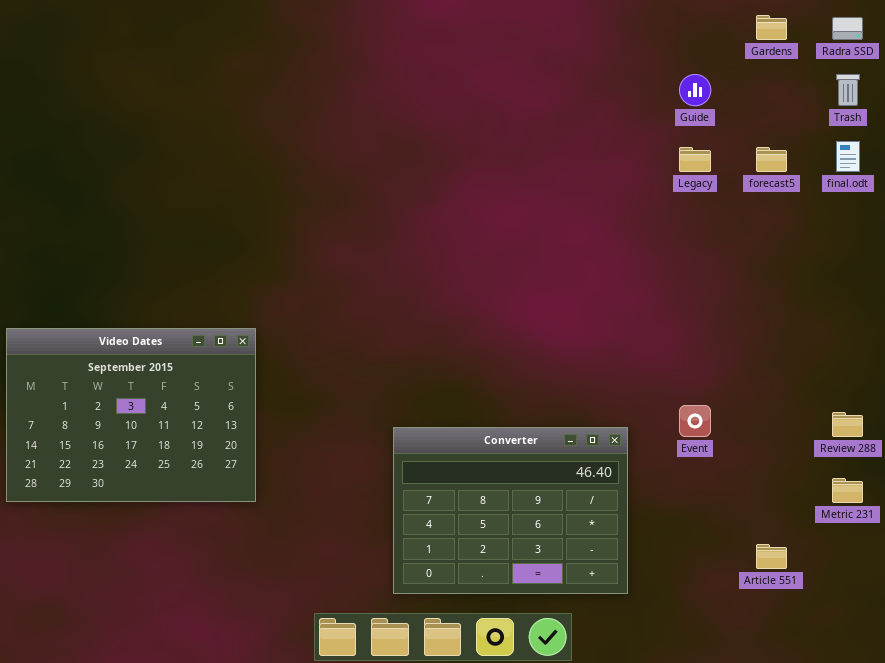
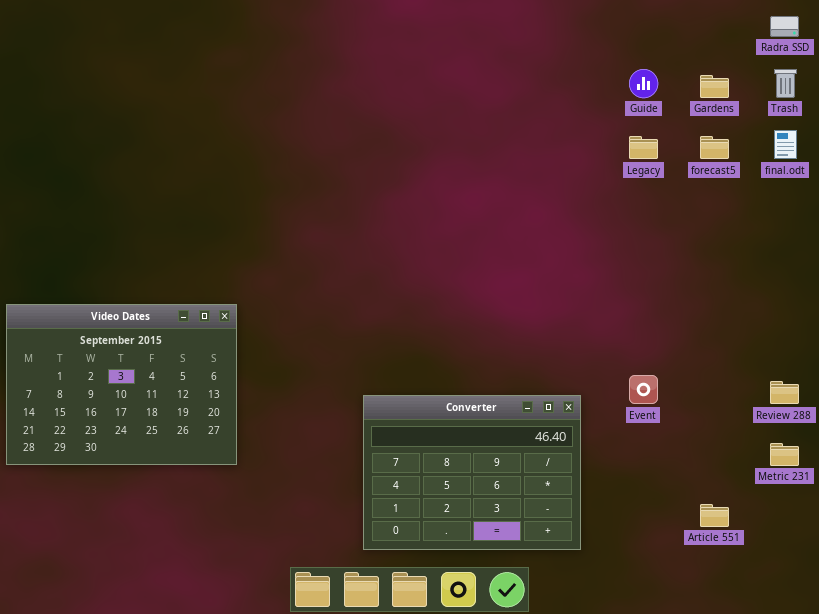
Gardens: [756,15,787,40] -> [700,75,729,98], moved

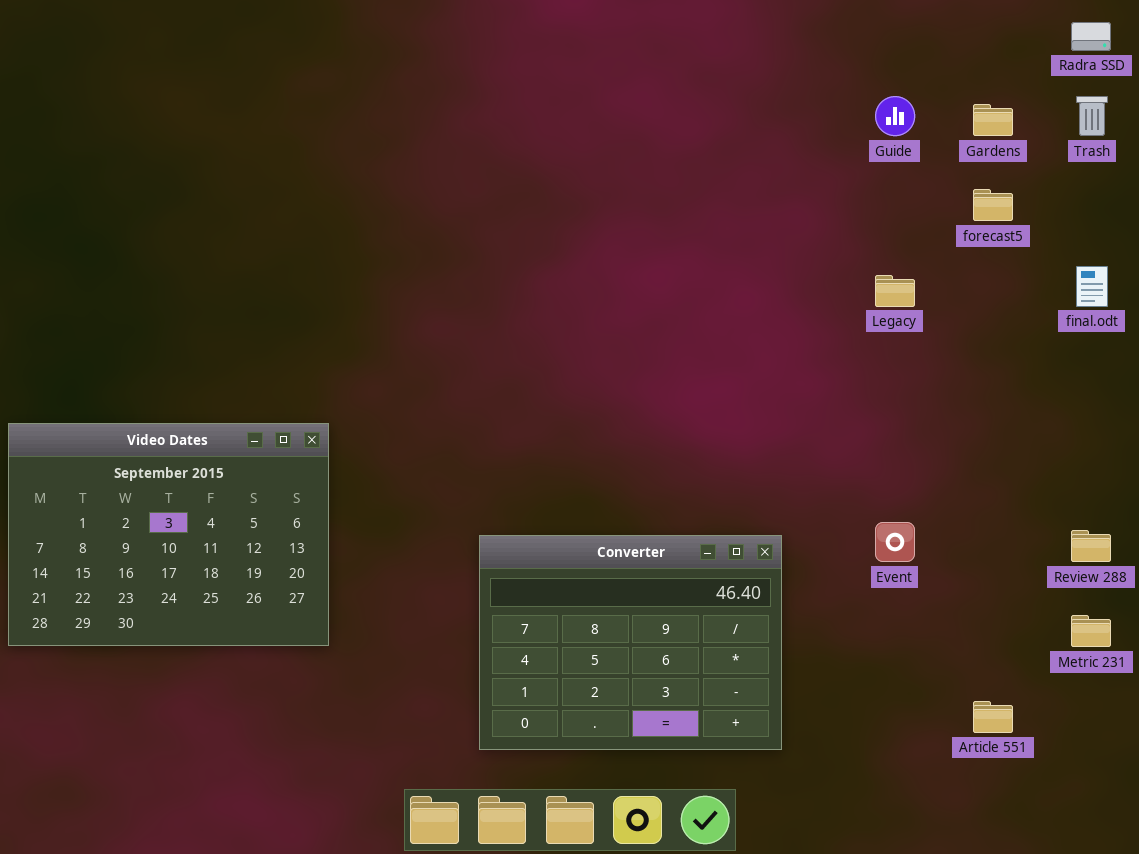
final.odt: [774,130,797,159] -> [1076,266,1108,307], moved
Legacy: [629,136,658,159] -> [875,275,915,307], moved
Converter: [363,395,581,550] -> [479,535,782,750], moved

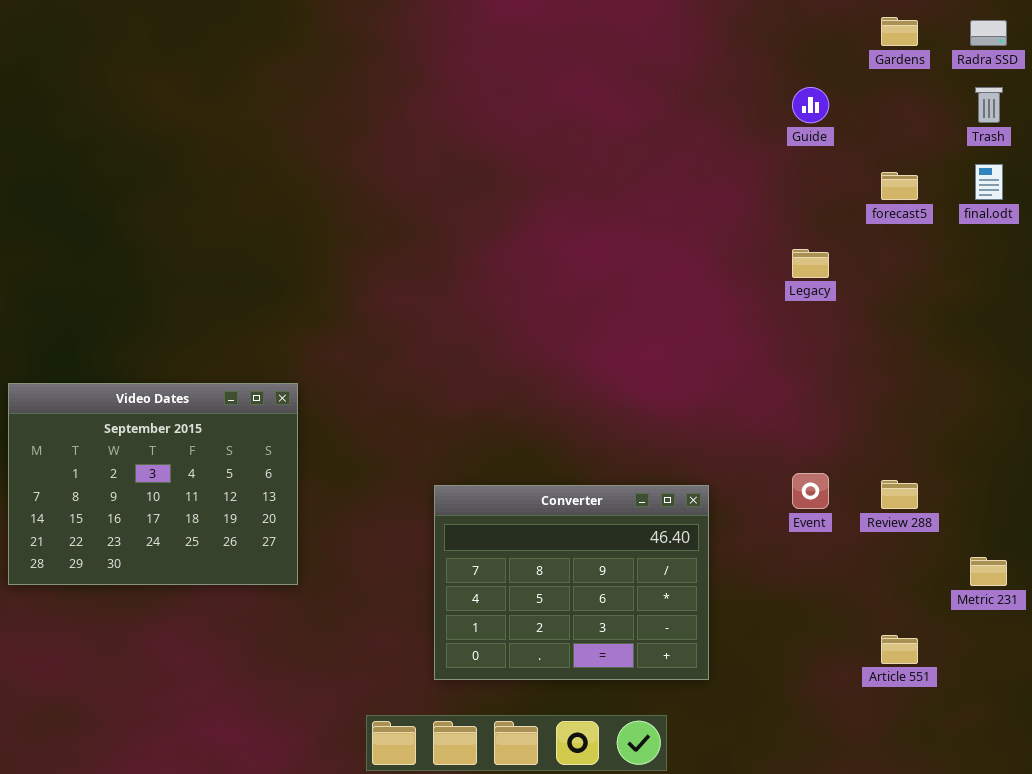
Gardens: [973,104,1013,136] -> [881,17,918,46], moved
final.odt: [1076,266,1108,307] -> [975,164,1003,200], moved
Review 288: [1071,530,1111,562] -> [881,480,918,509], moved

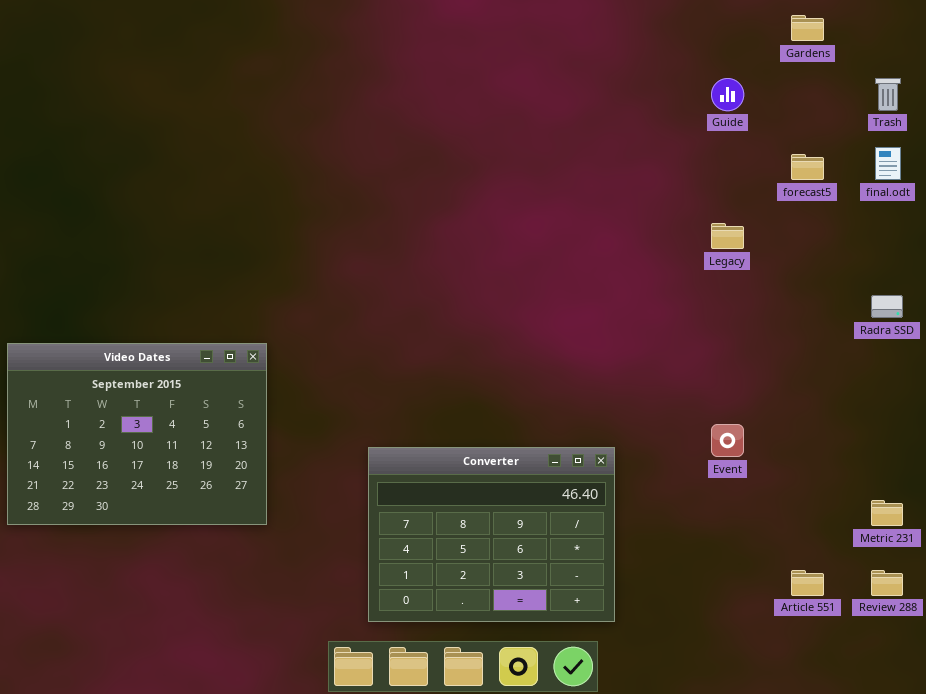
Radra SSD: [970,20,1007,46] -> [871,295,903,318], moved
Review 288: [881,480,918,509] -> [871,570,903,596], moved
Converter: [434,485,709,680] -> [368,447,615,622], moved

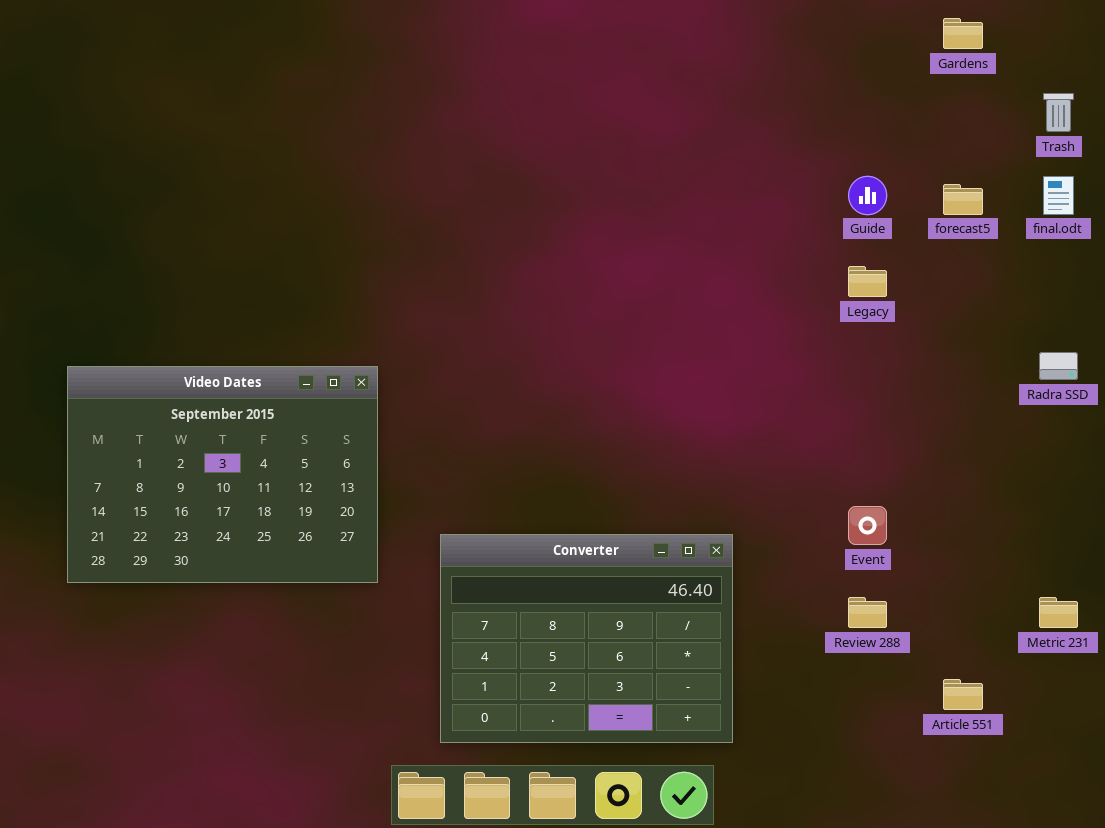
Guide: [711,78,744,111] -> [848,176,887,215], moved
Video Dates: [7,343,267,525] -> [67,366,378,583], moved
Review 288: [871,570,903,596] -> [848,597,887,628], moved

